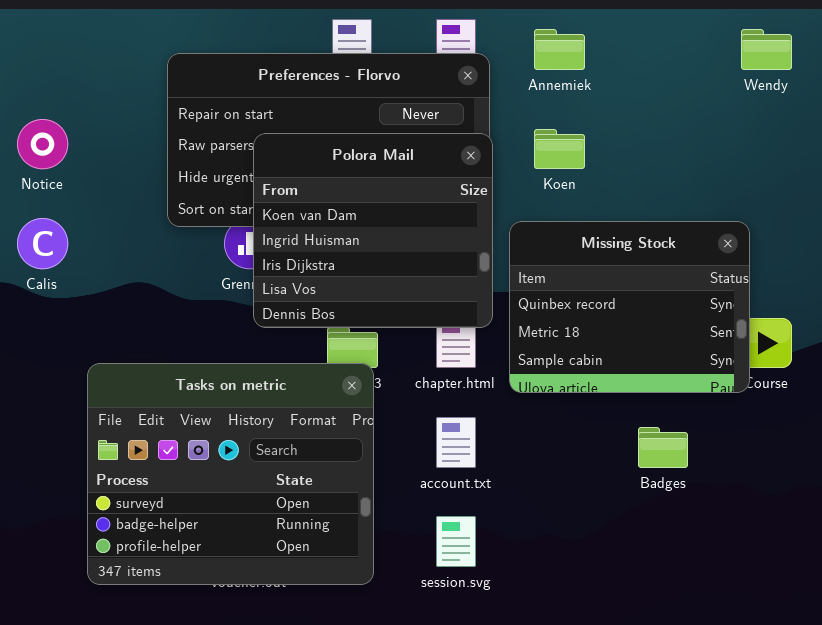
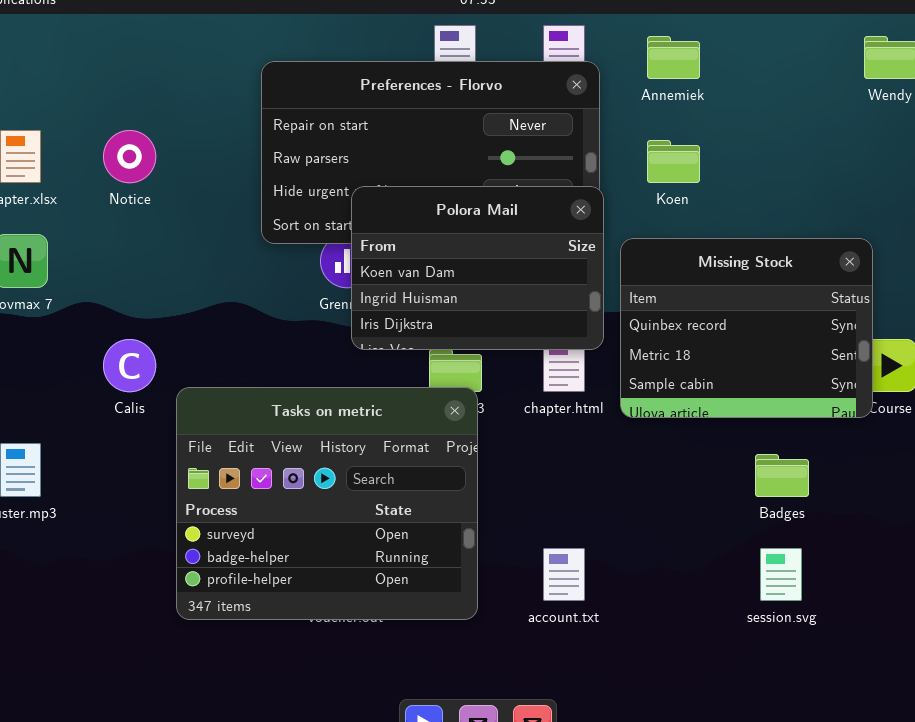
Polora Mail: [253,133,493,328] -> [351,186,604,350], resized
Calis: [17,218,68,269] -> [103,339,156,392], moved
account.txt: [436,417,476,468] -> [543,548,585,601], moved
session.svg: [436,516,476,567] -> [760,548,802,601], moved

